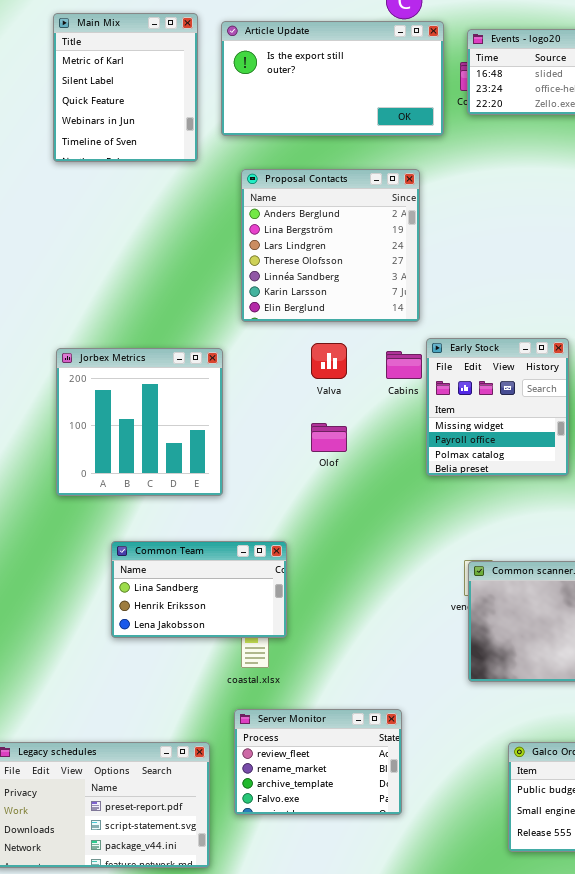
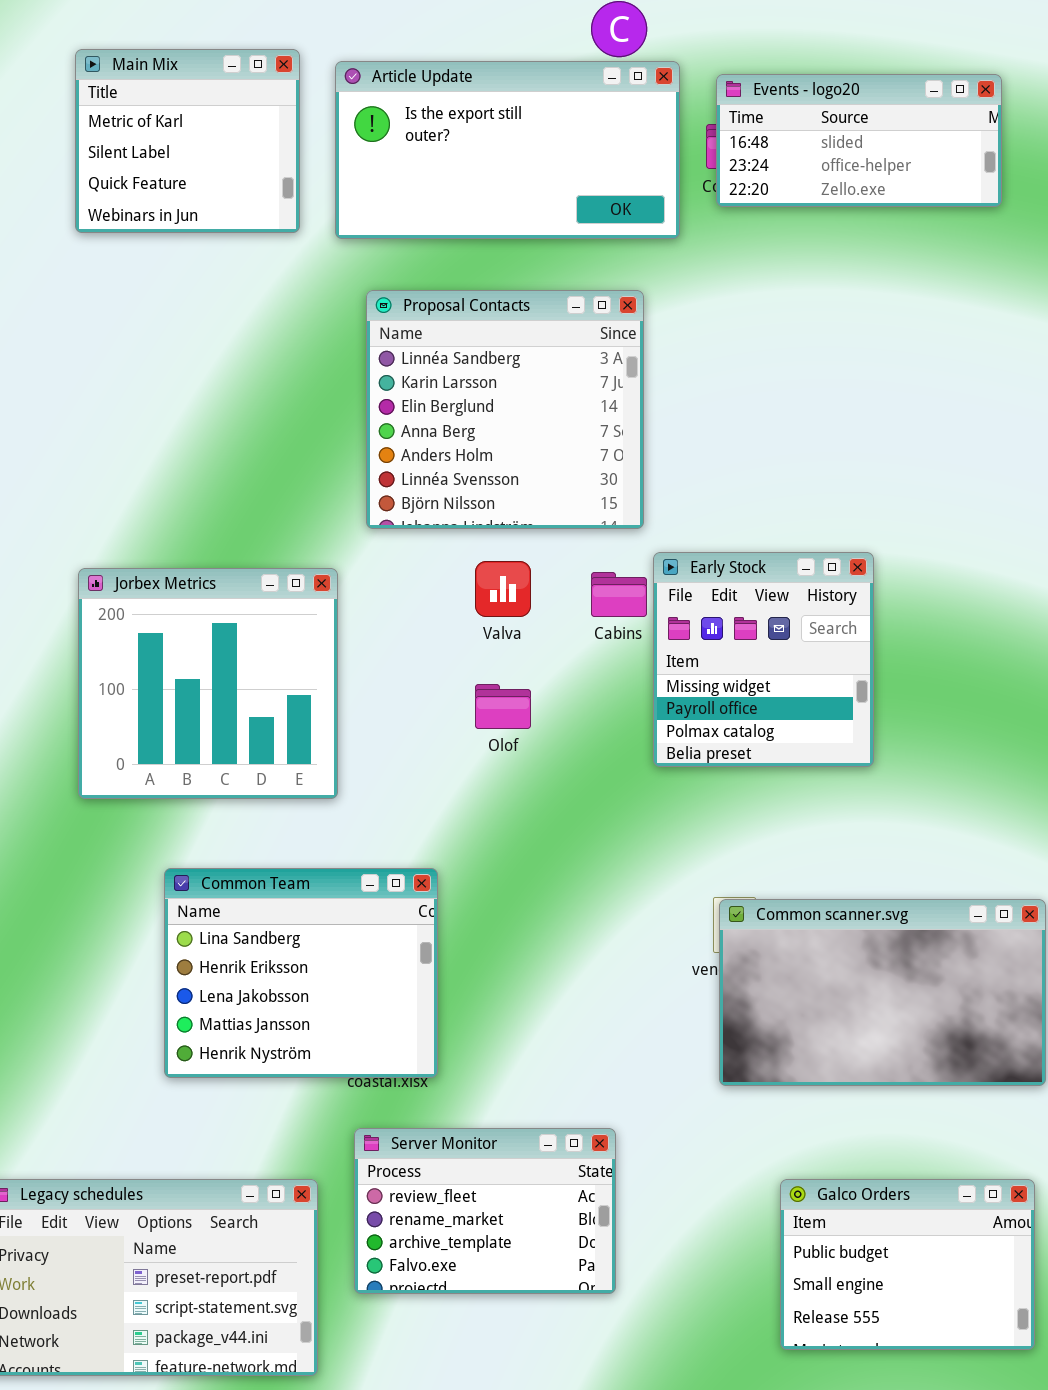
Main Mix: [53,13,198,162] -> [75,49,300,233], resized
Proposal Contacts: [241,169,420,322] -> [366,290,644,529], scrolled down 4 rows
Common Team: [111,541,287,638] -> [164,868,438,1078], resized

